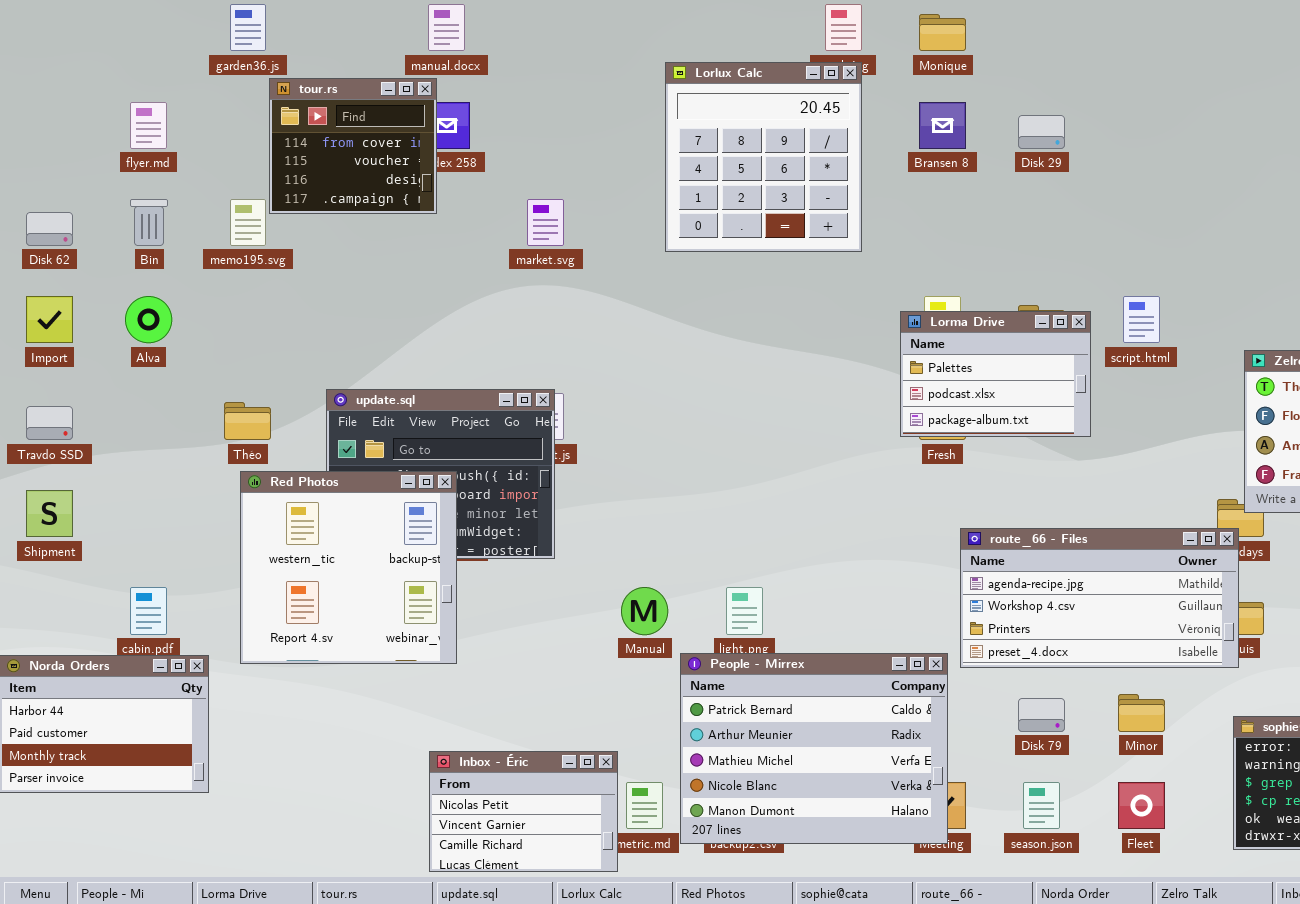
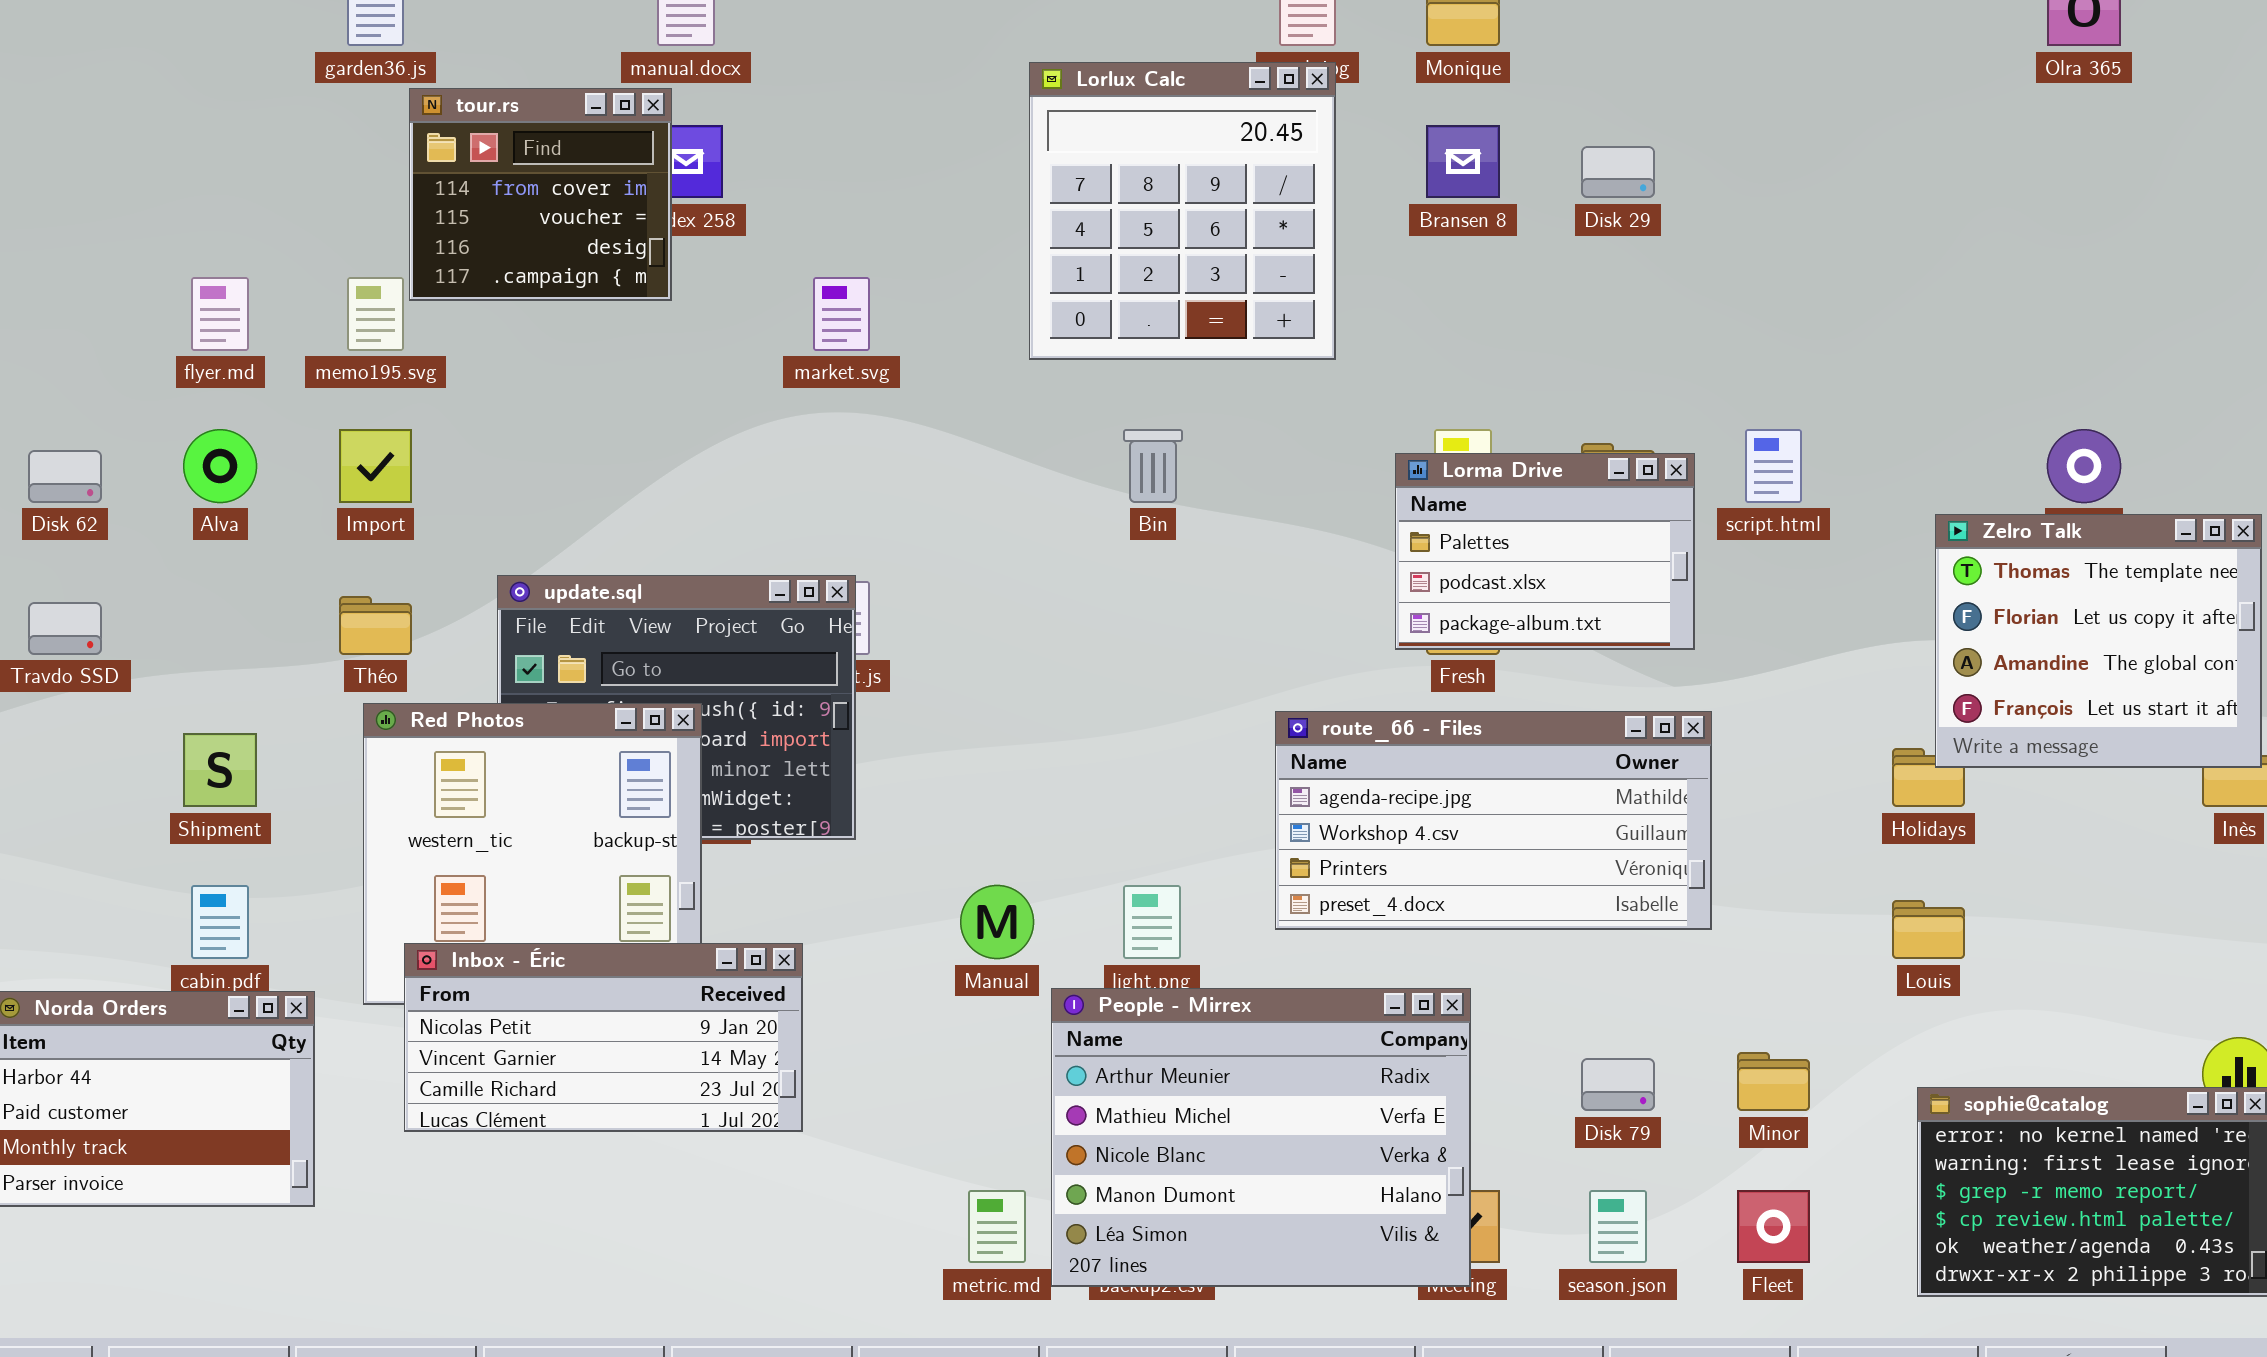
flyer.md: [130,102,167,149] -> [191,277,249,351], moved
Bin: [130,199,168,246] -> [1123,429,1183,503], moved
Disk 62: [26,212,73,246] -> [28,450,102,503], moved
Import: [26,296,73,343] -> [339,429,412,503], moved
Shipment: [26,490,73,537] -> [183,733,257,807], moved
route_66 - Files: [960,528,1239,668] -> [1275,711,1712,930], moved
People - Mirrex: [680,653,948,844] -> [1051,988,1471,1287], scrolled down 1 row
Inbox - Éric: [429,751,618,872] -> [404,943,803,1132], moved, resized

